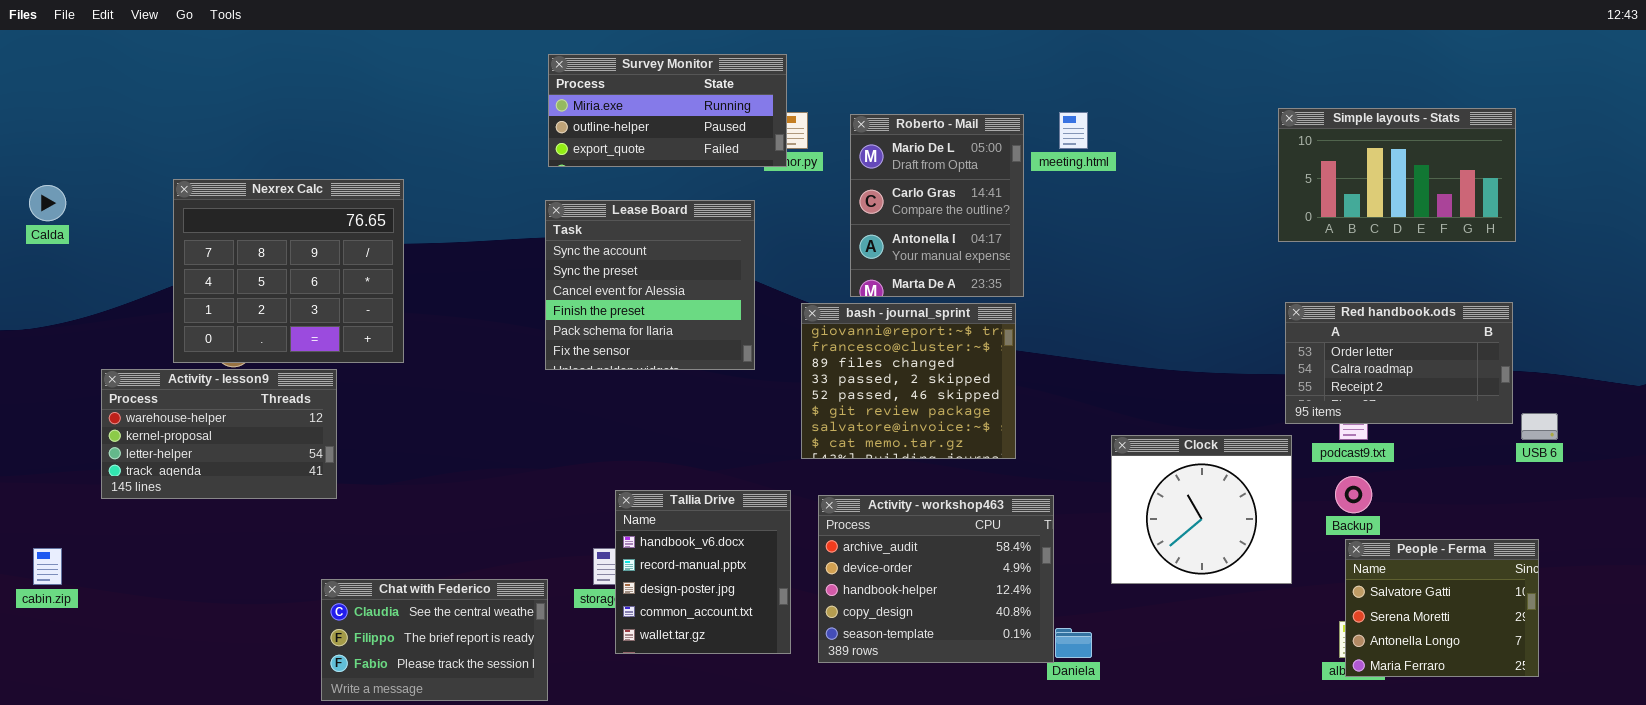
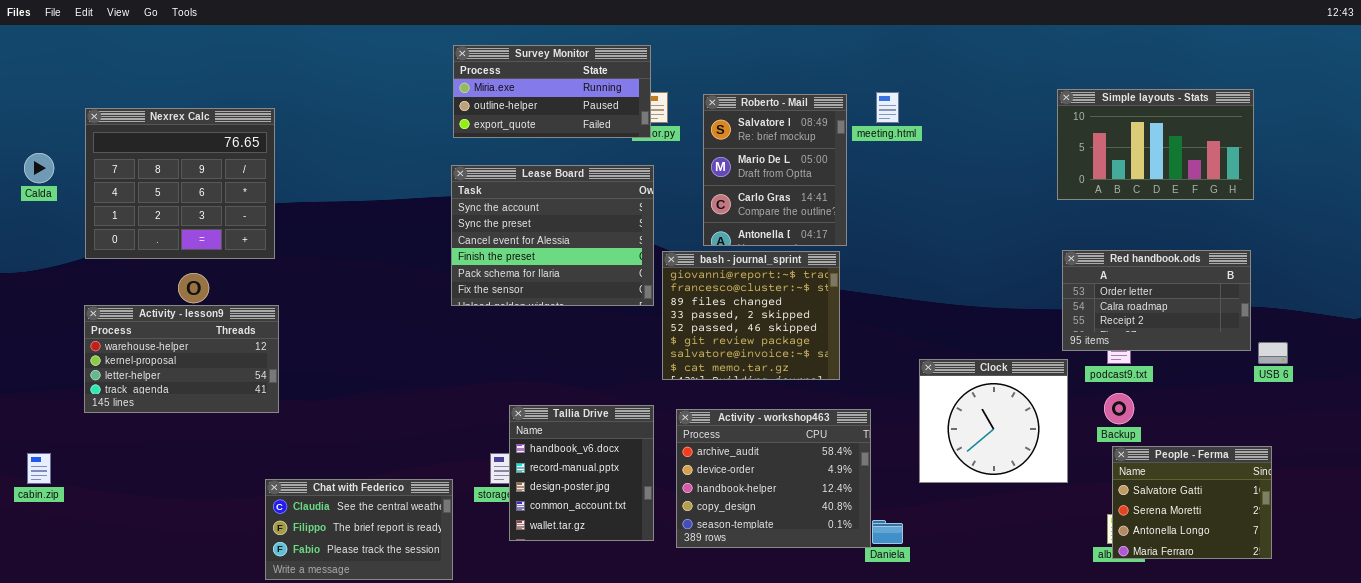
Roberto - Mail: [850,114,1024,297] -> [703,94,847,246], scrolled up 1 row
Nexrex Calc: [173,179,404,363] -> [85,108,275,259], moved
Lease Board: [545,200,755,370] -> [451,165,654,306], resized

